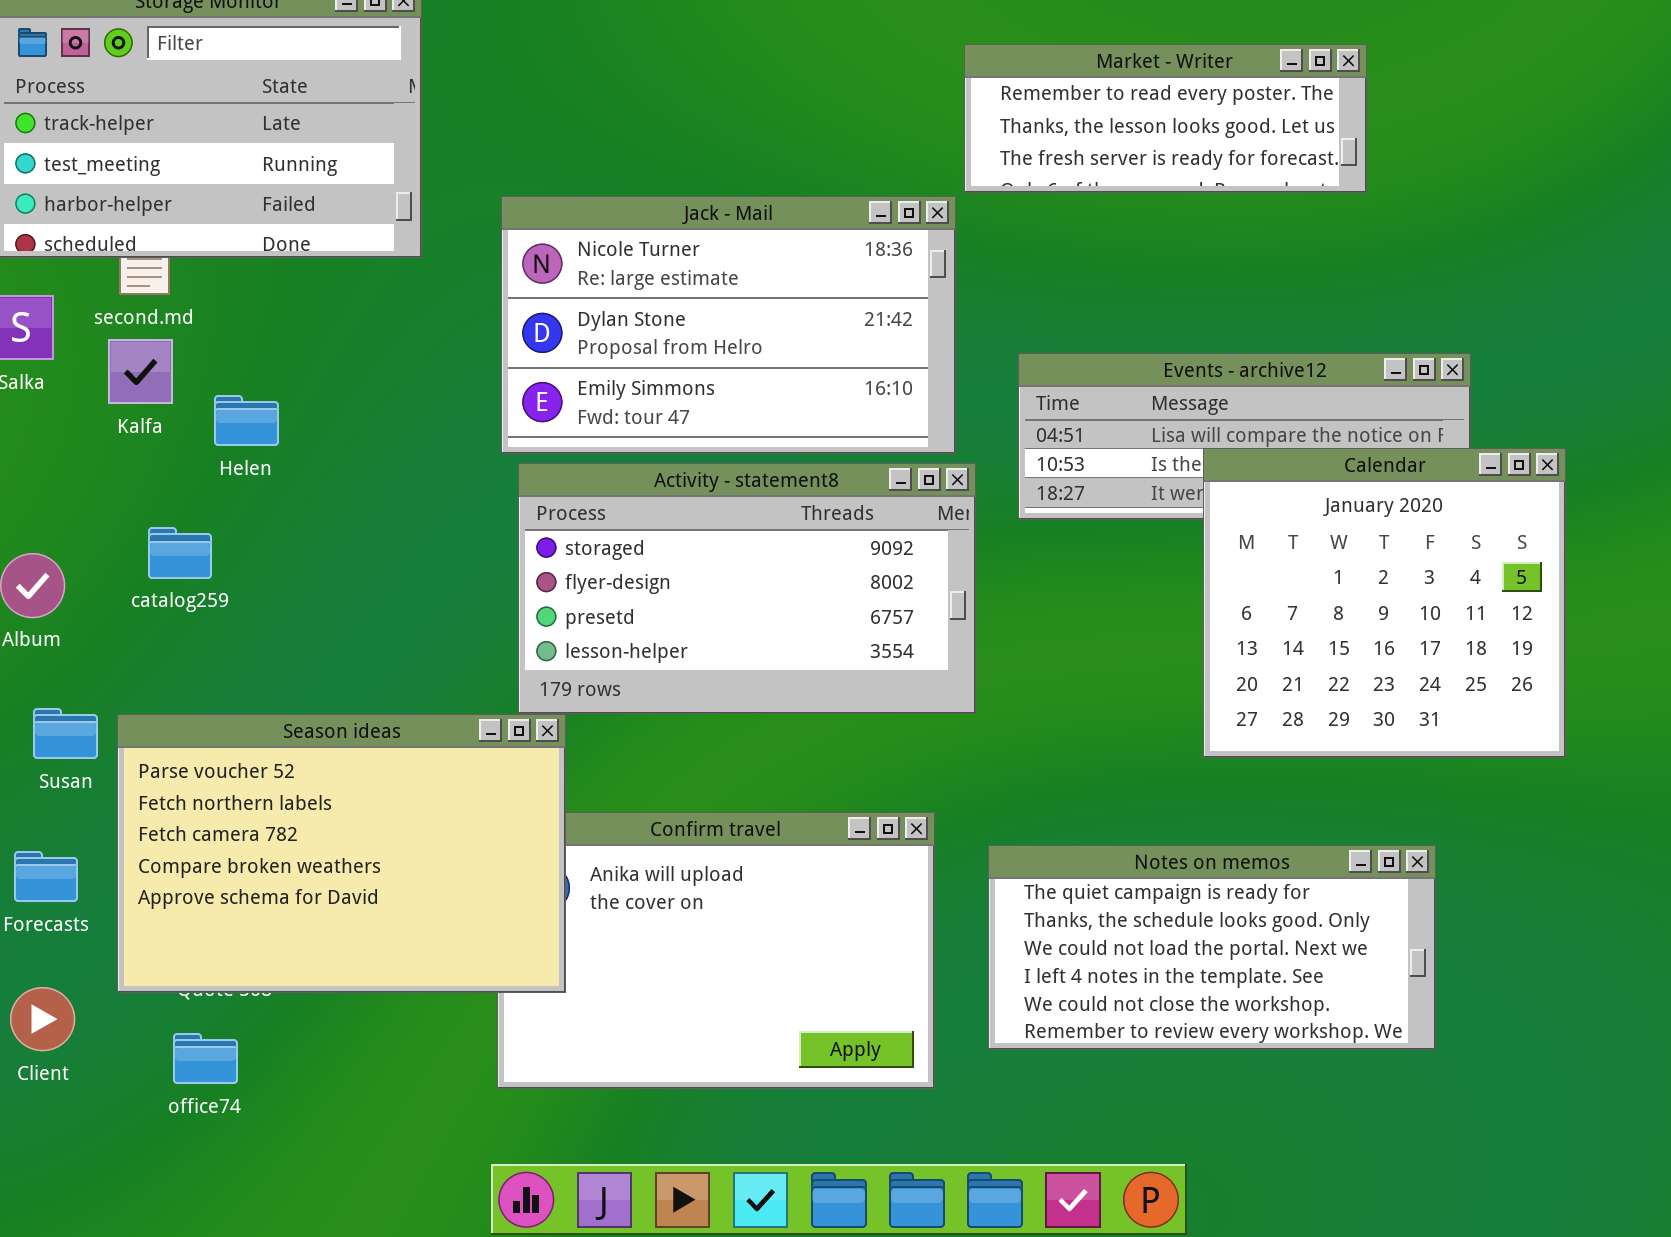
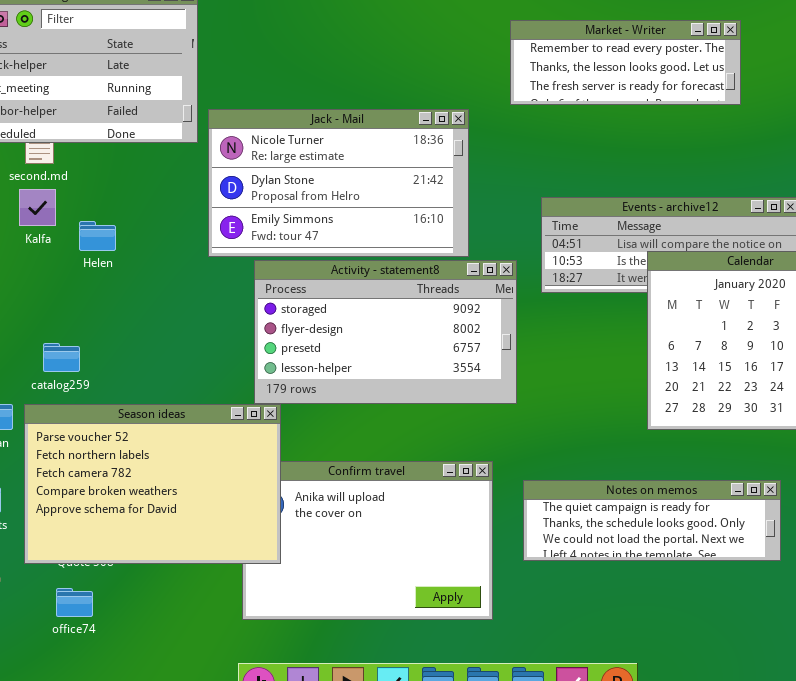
Jack - Mail: [501,196,956,454] -> [208,109,469,257], moved
catalog259: [148,527,212,579] -> [43,343,80,372], moved
Notes on memos: [988,845,1436,1050] -> [523,480,781,561], resized

